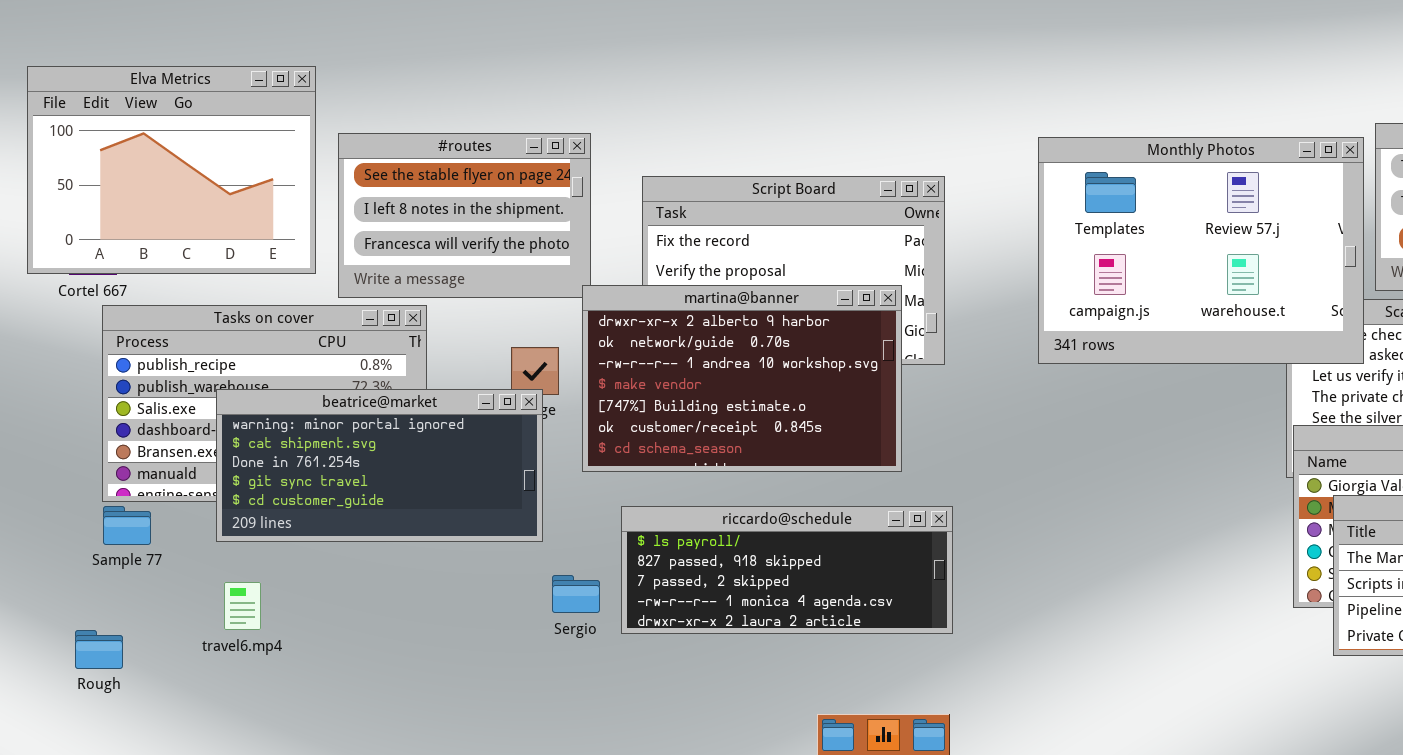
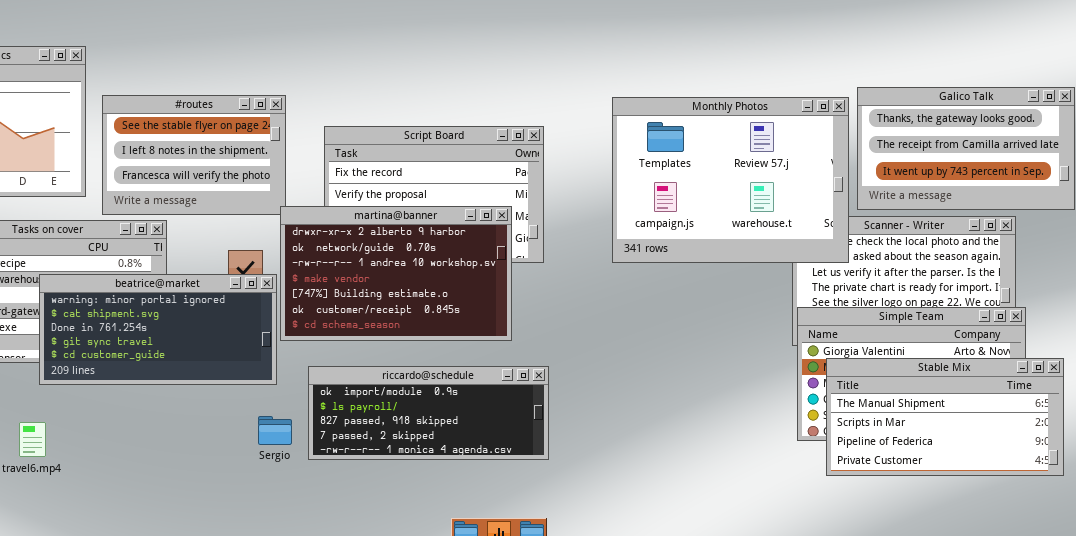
beatrice@market: [216,389,543,542] -> [39,274,277,385], moved
riccardo@schedule: [621,506,953,634] -> [308,366,549,460], scrolled up 1 row

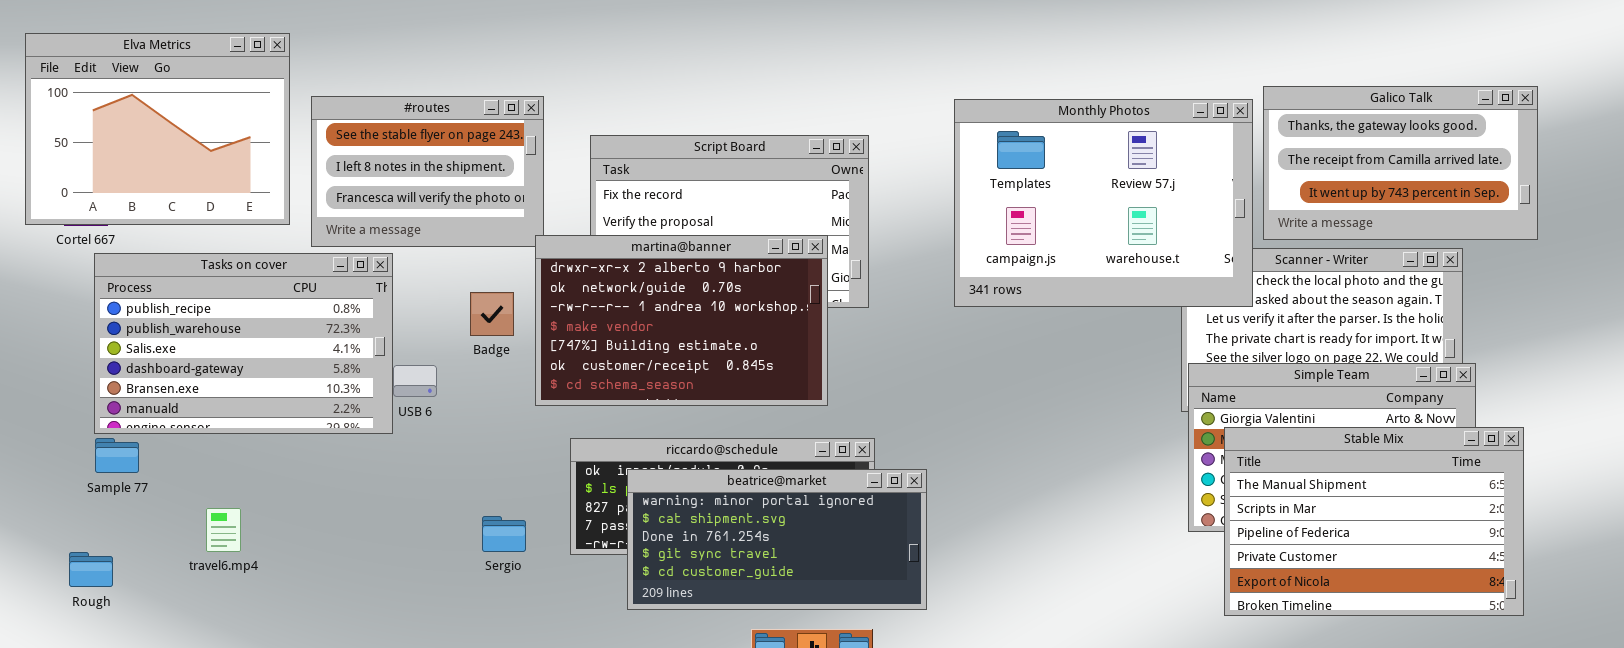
beatrice@market: [39,274,277,385] -> [627,469,927,610], moved
Stable Mix: [826,358,1064,476] -> [1224,427,1524,616], resized
Sergio: [258,416,292,445] -> [482,516,526,552], moved

